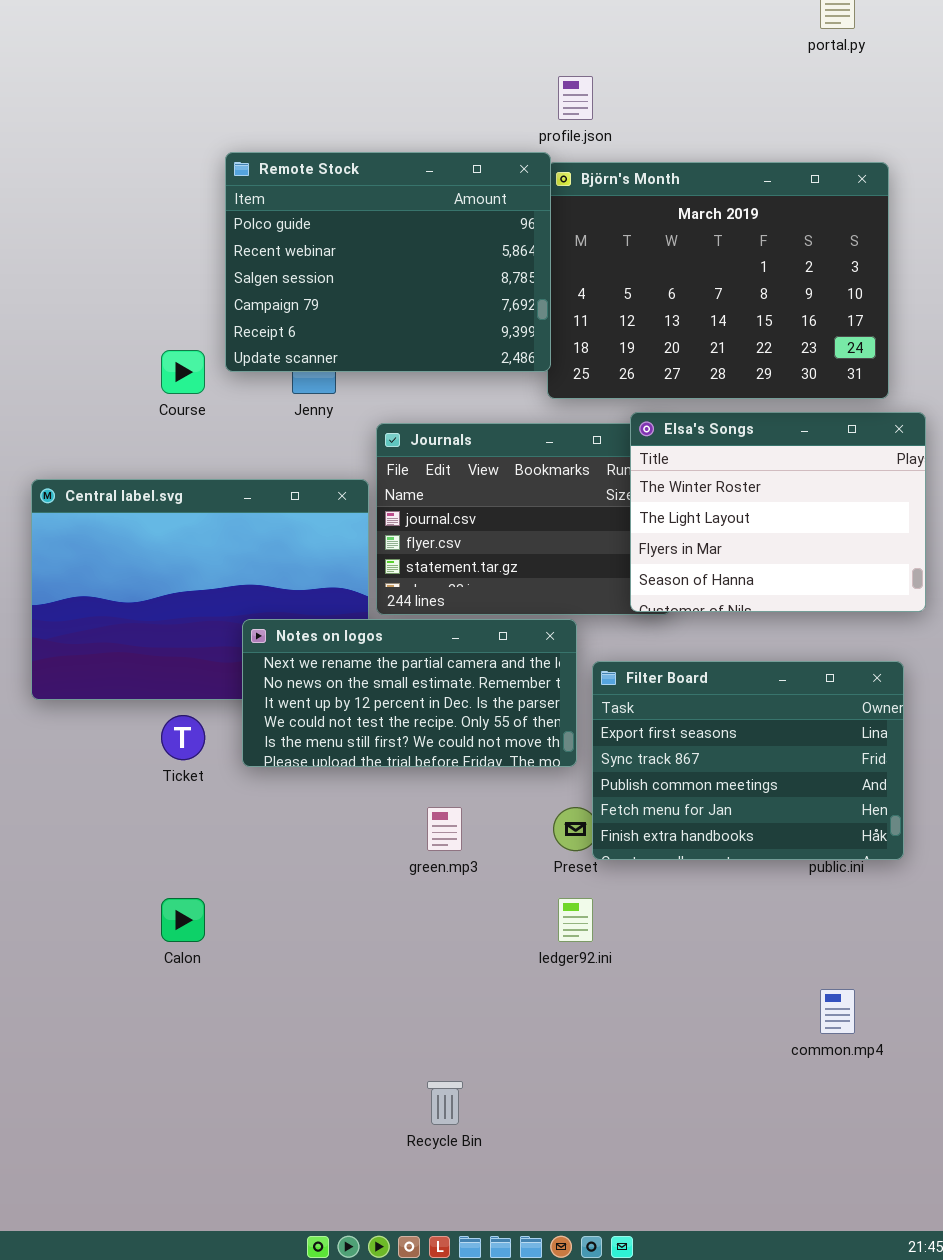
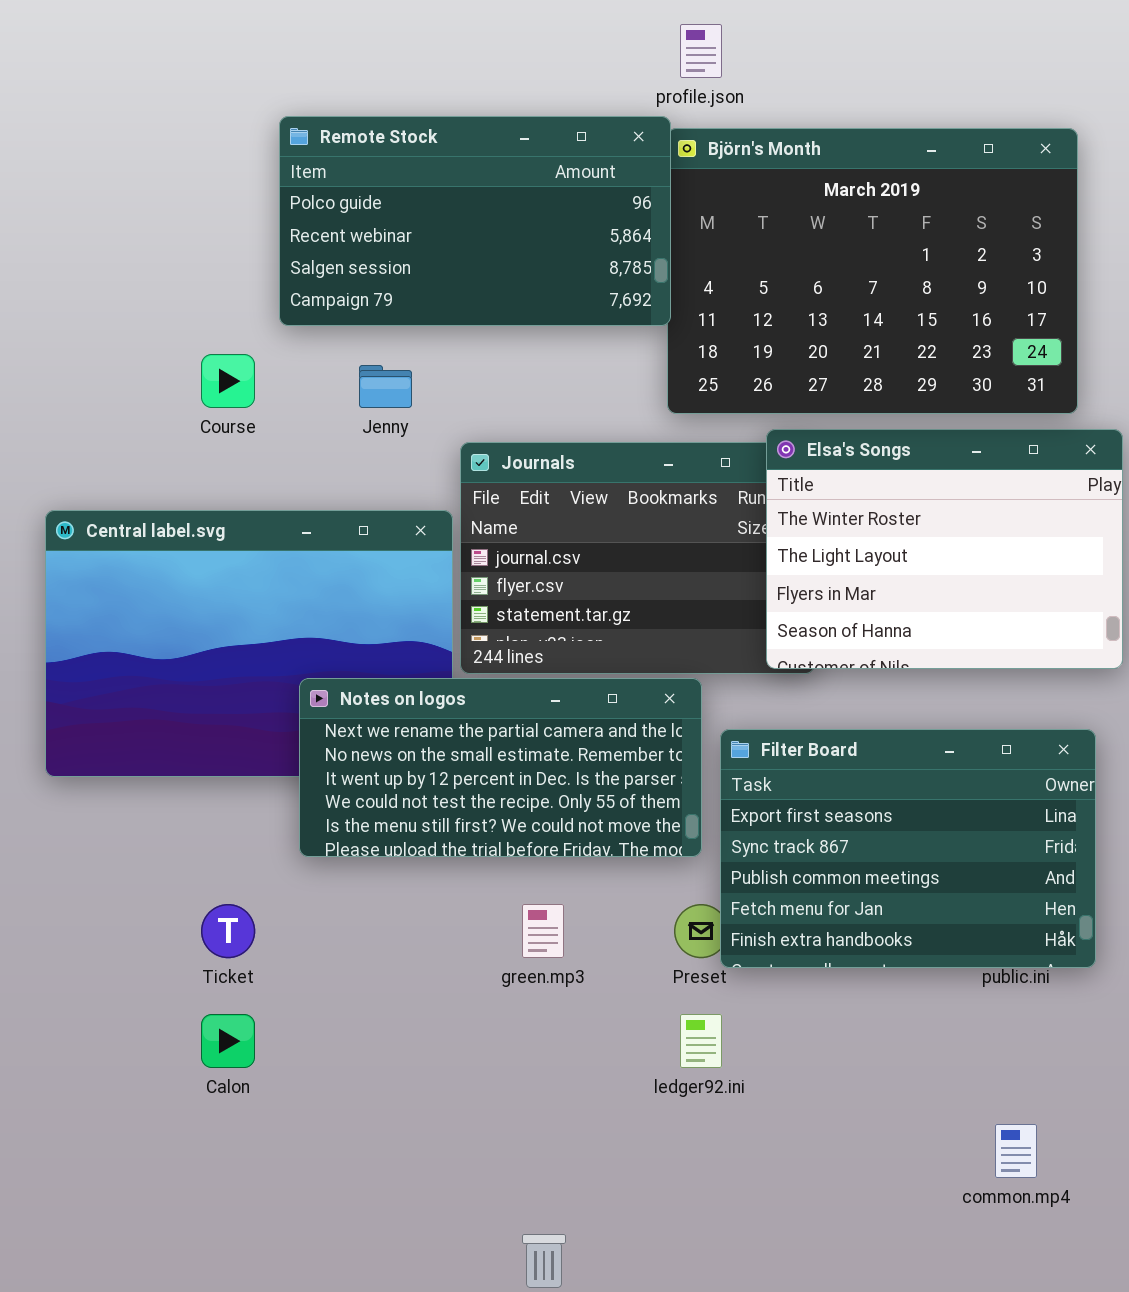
Remote Stock: [225,152,551,372] -> [279,116,671,326], resized
Ticket: [161,715,205,760] -> [201,904,255,958], moved

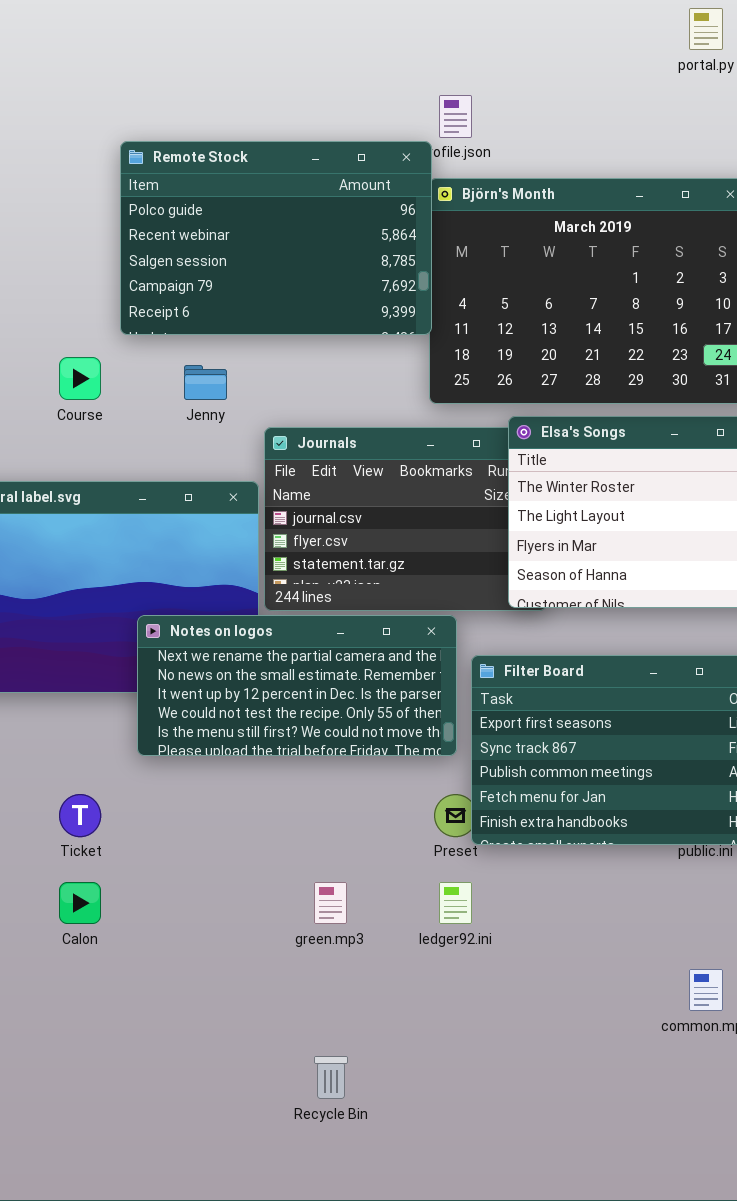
Remote Stock: [279,116,671,326] -> [120,141,432,335], resized
green.mp3: [522,904,564,958] -> [314,882,347,924], moved

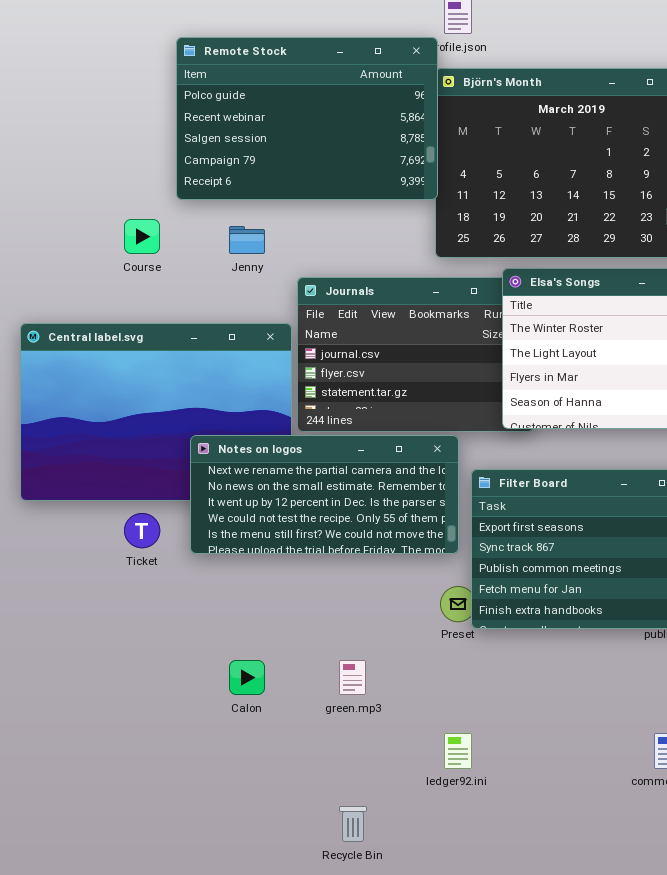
Ticket: [59,794,101,837] -> [124,513,160,548], moved
Calon: [59,882,101,924] -> [229,660,265,695], moved
ledger92.ini: [439,882,472,924] -> [444,733,472,769], moved

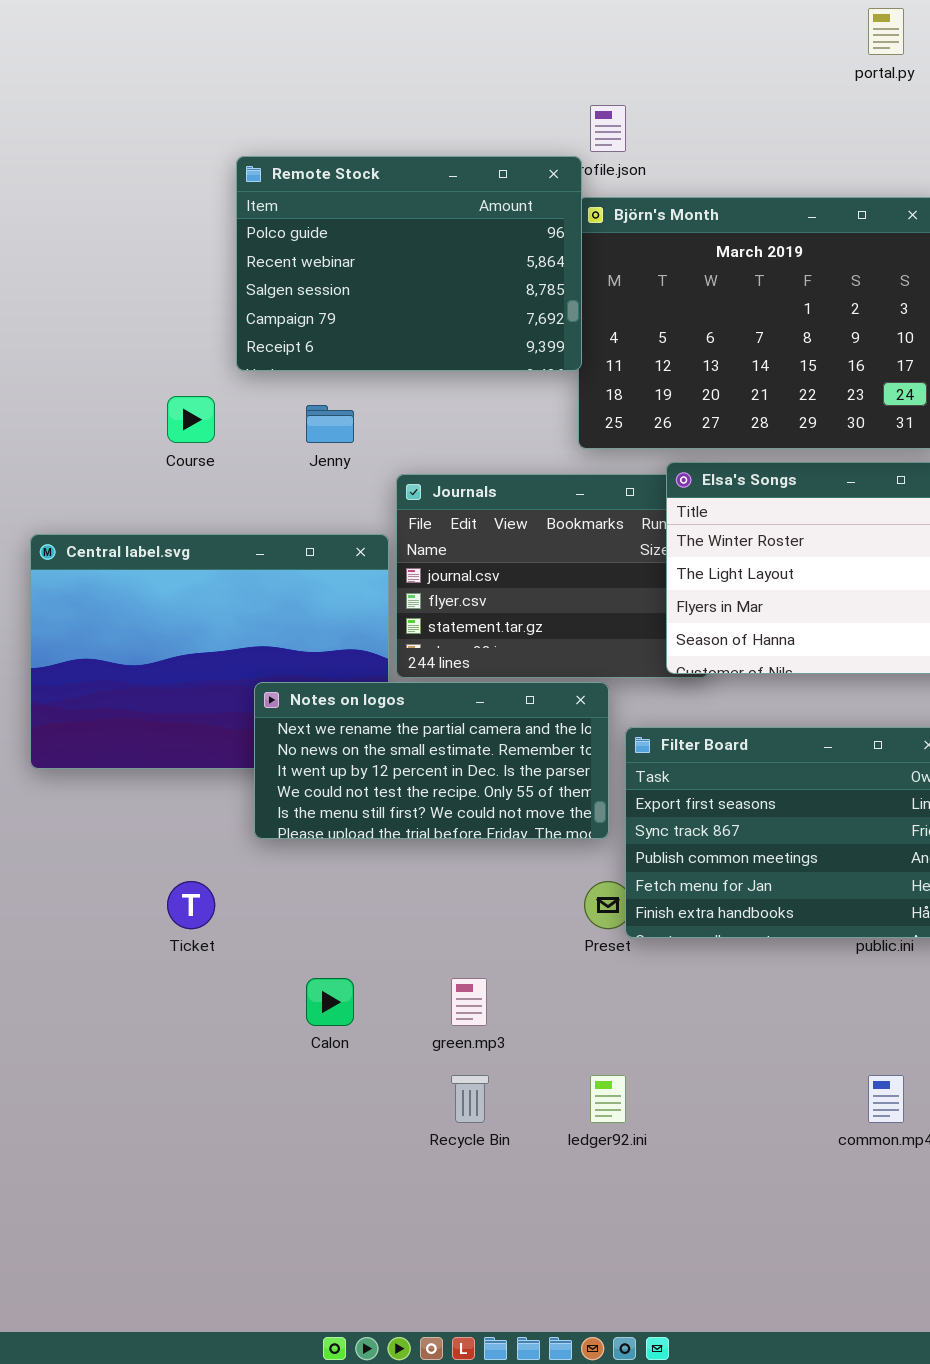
Ticket: [124,513,160,548] -> [167,881,215,929], moved
Recycle Bin: [339,806,367,842] -> [451,1075,489,1123], moved

